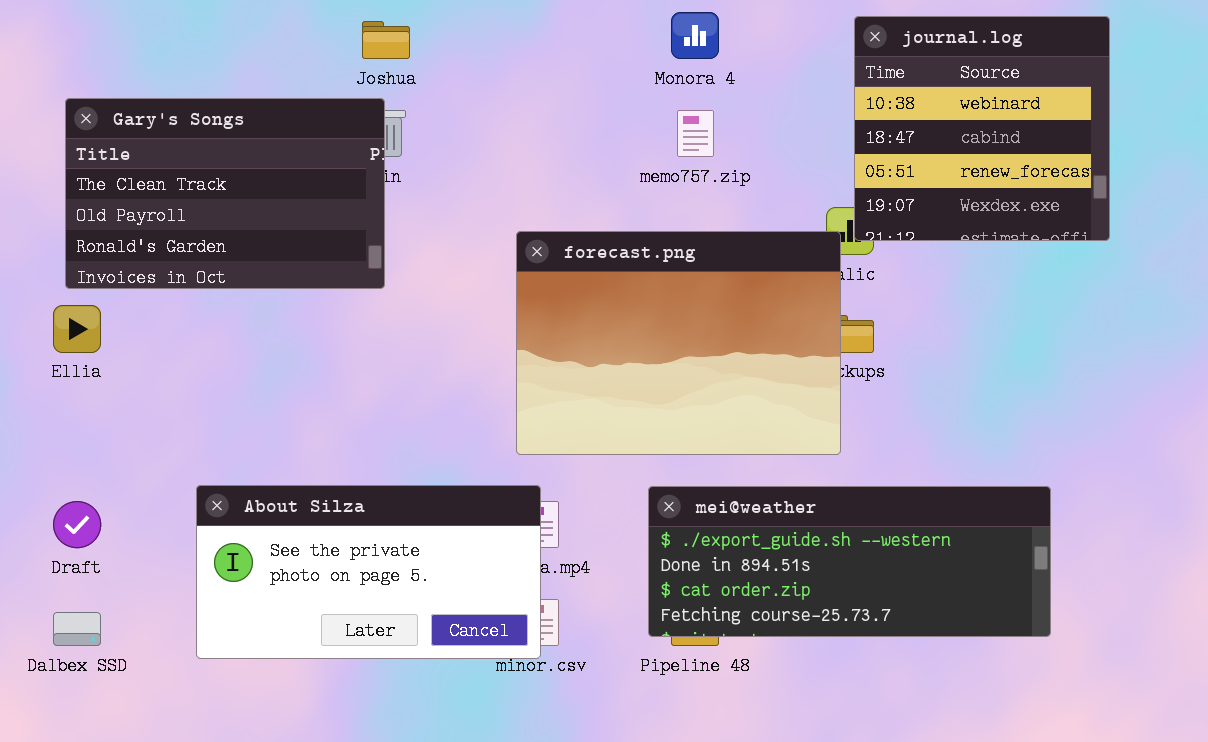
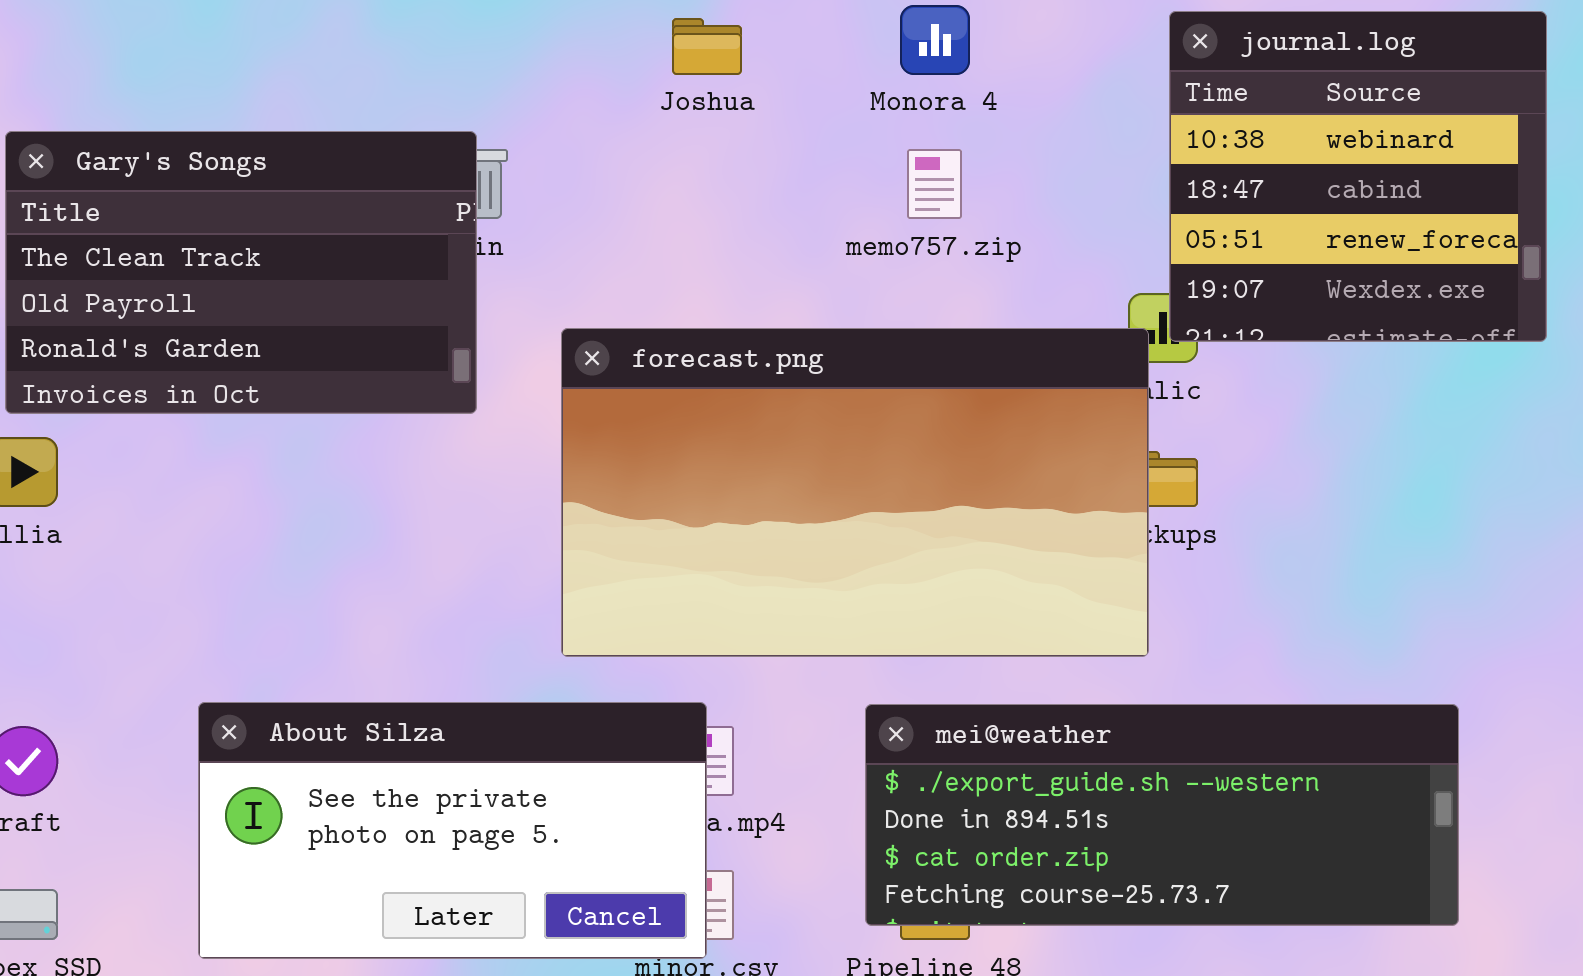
Joshua: [362,21,410,59] -> [672,18,742,75], moved
forecast.png: [516,231,841,455] -> [561,328,1149,657], resized

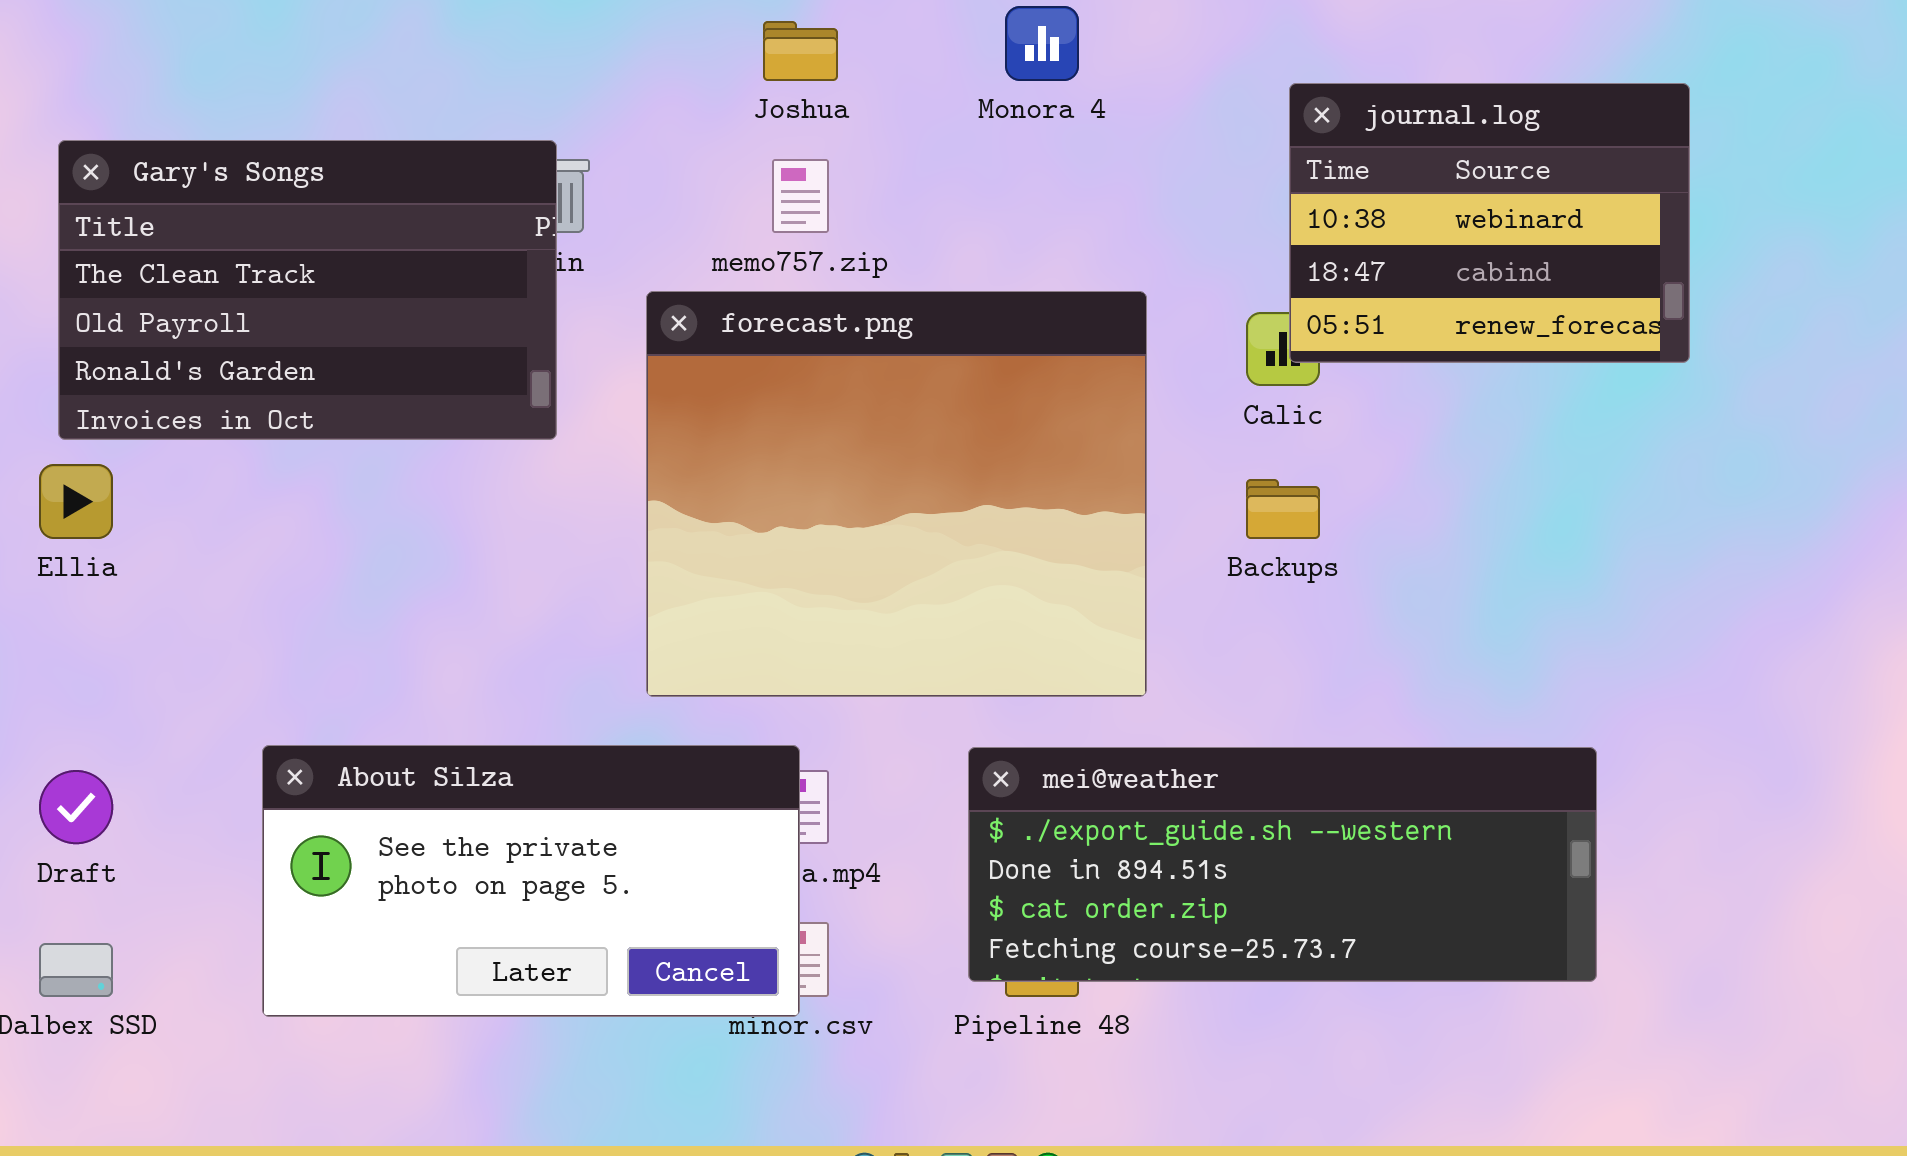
journal.log: [1169,11,1547,342] -> [1289,83,1690,363], resized
memo757.zip: [907,149,962,219] -> [772,159,829,233], moved
forecast.png: [561,328,1149,657] -> [646,291,1147,697], resized

